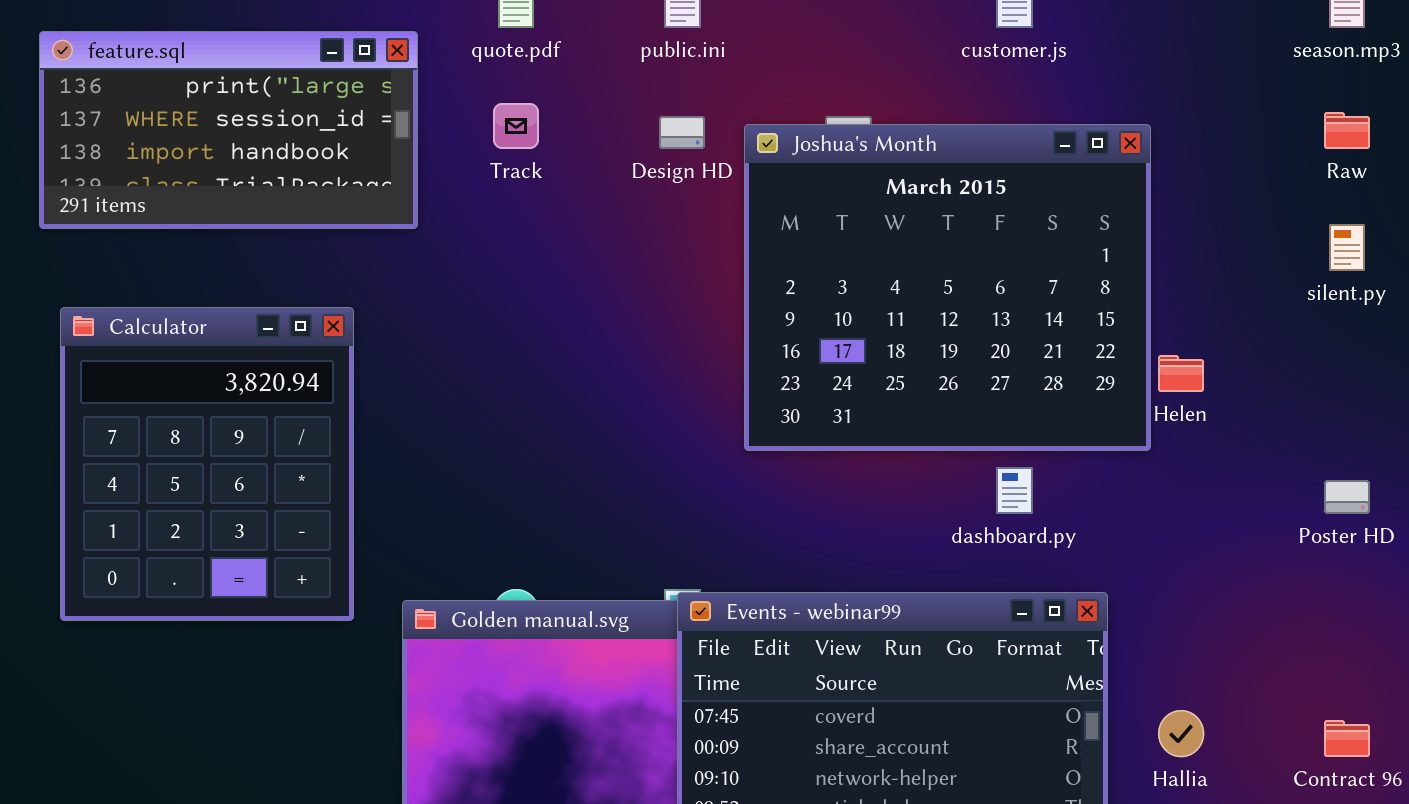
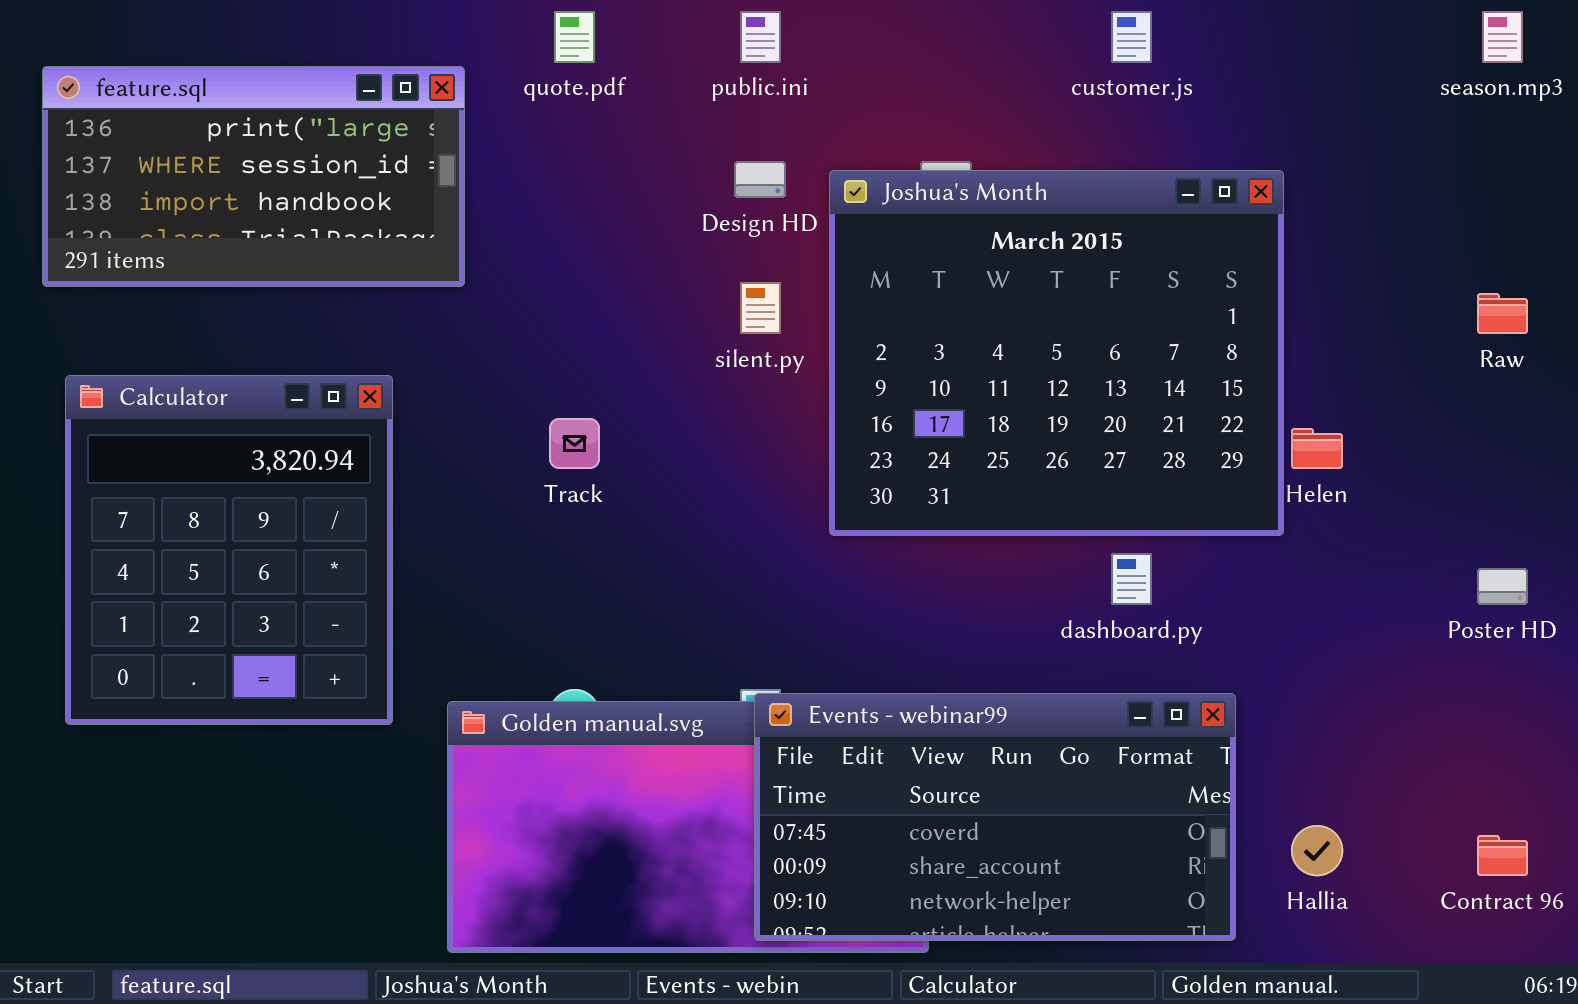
Track: [493,103,539,149] -> [549,418,600,469], moved
Raw: [1324,112,1370,149] -> [1477,293,1528,334], moved
silent.py: [1329,224,1365,271] -> [740,282,781,334], moved

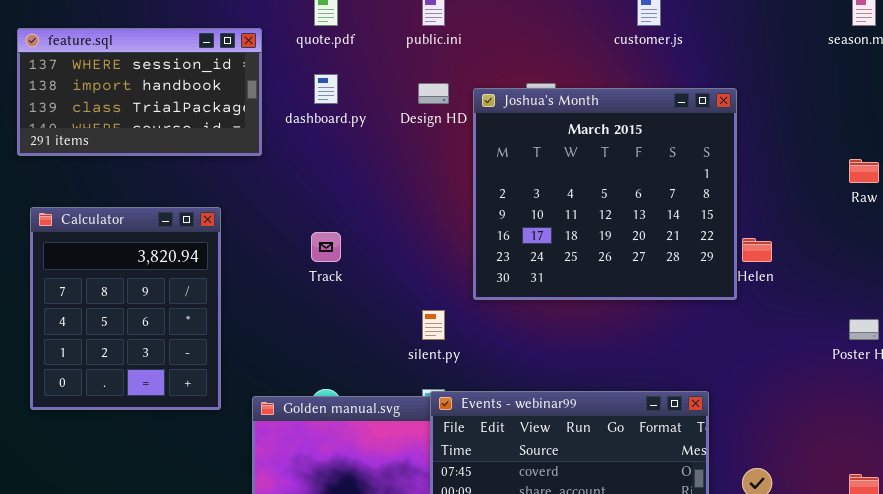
feature.sql: [42,66,465,287] -> [17,28,262,156], scrolled down 1 row
silent.py: [740,282,781,334] -> [422,310,445,340], moved
dashboard.py: [1111,553,1152,605] -> [314,74,338,104], moved

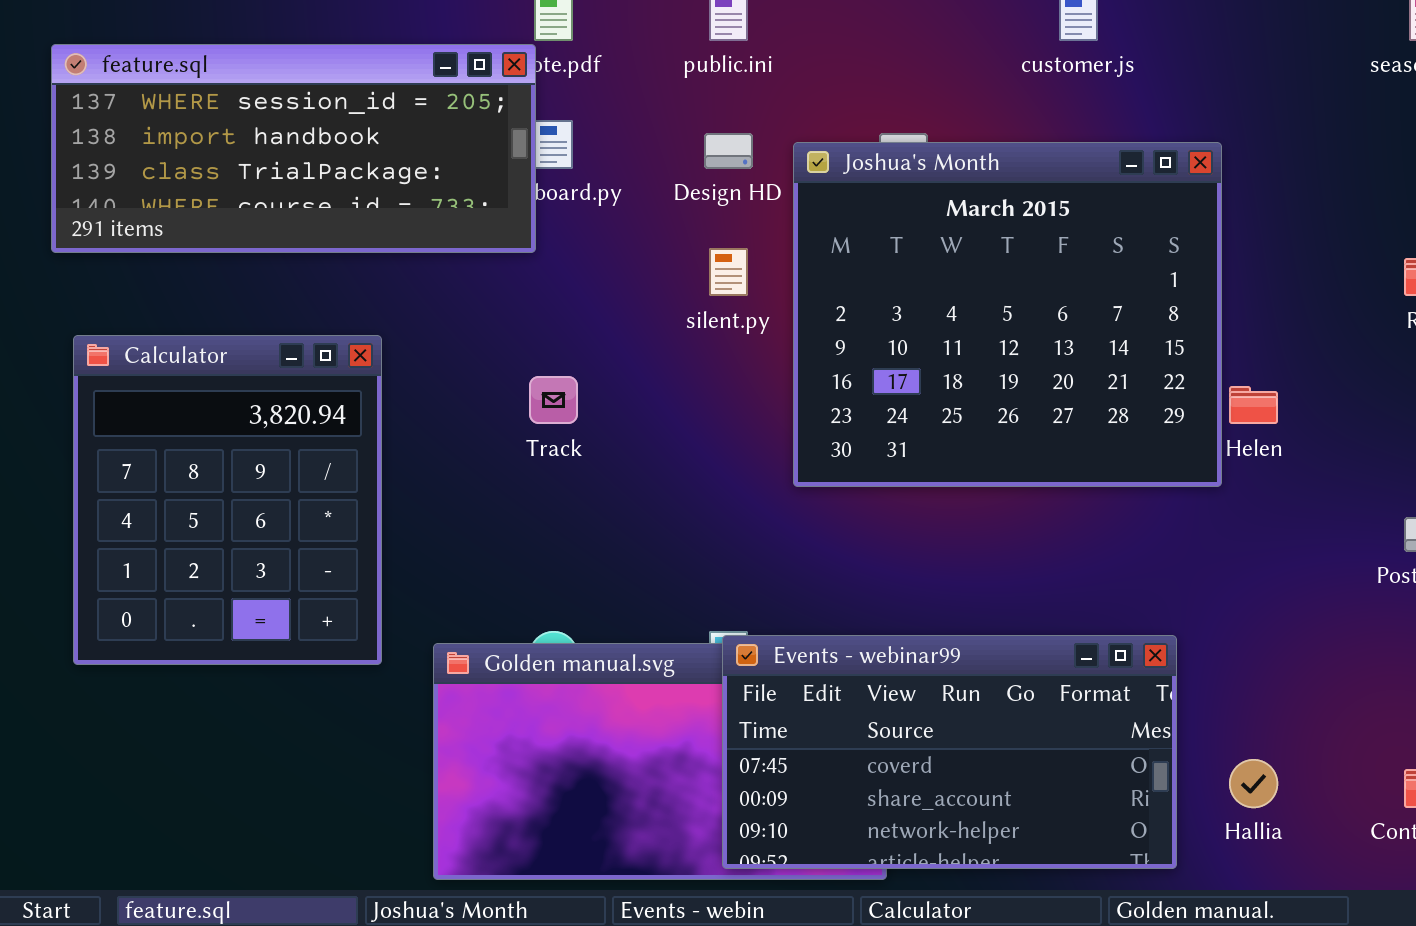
feature.sql: [17,28,262,156] -> [51,44,536,253], resized
silent.py: [422,310,445,340] -> [709,248,748,296], moved

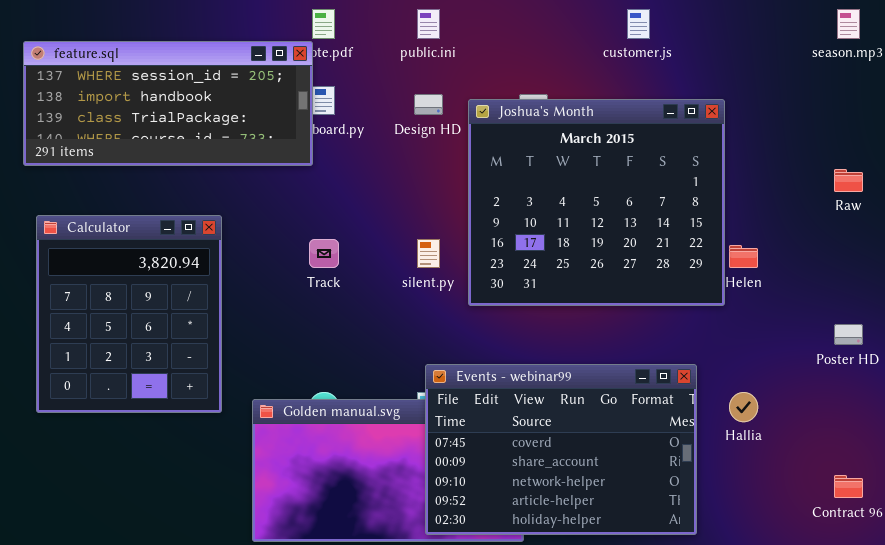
silent.py: [709,248,748,296] -> [417,239,440,268], moved
Events - webinar99: [722,635,1177,869] -> [425,364,697,535], resized
Hallia: [1229,759,1278,808] -> [729,392,758,422], moved

